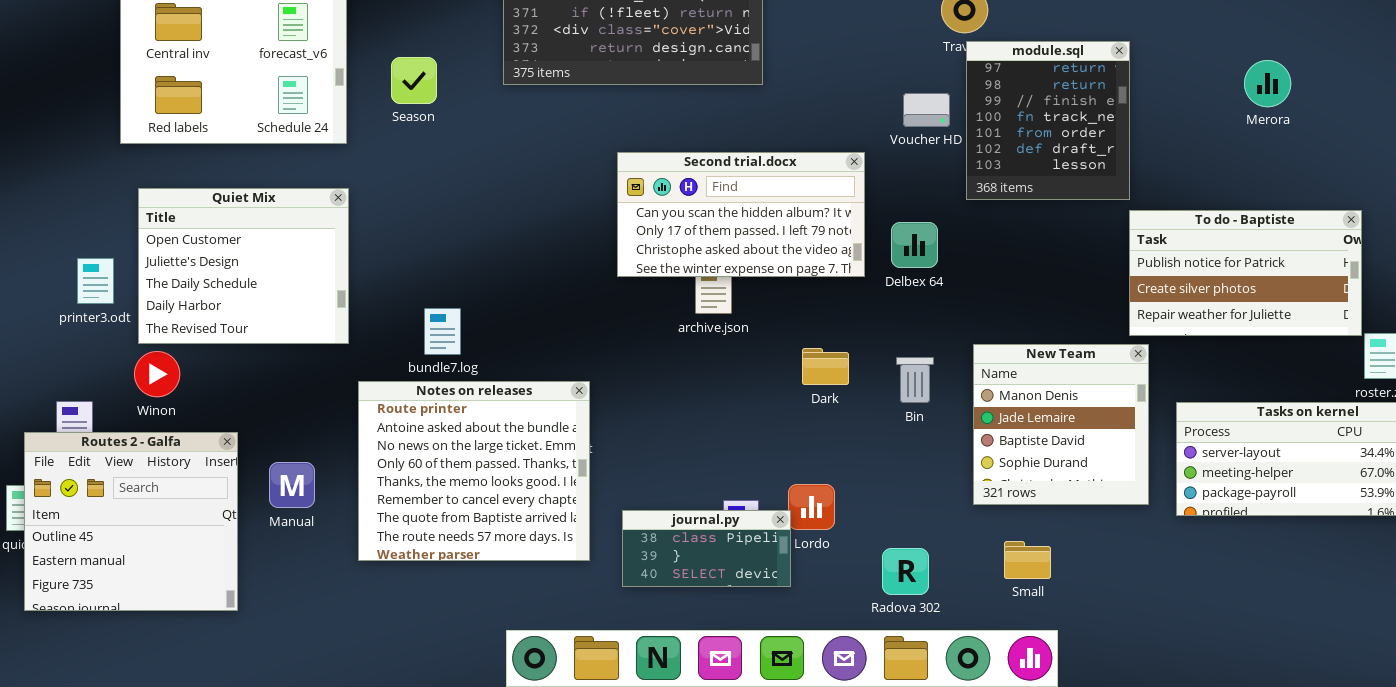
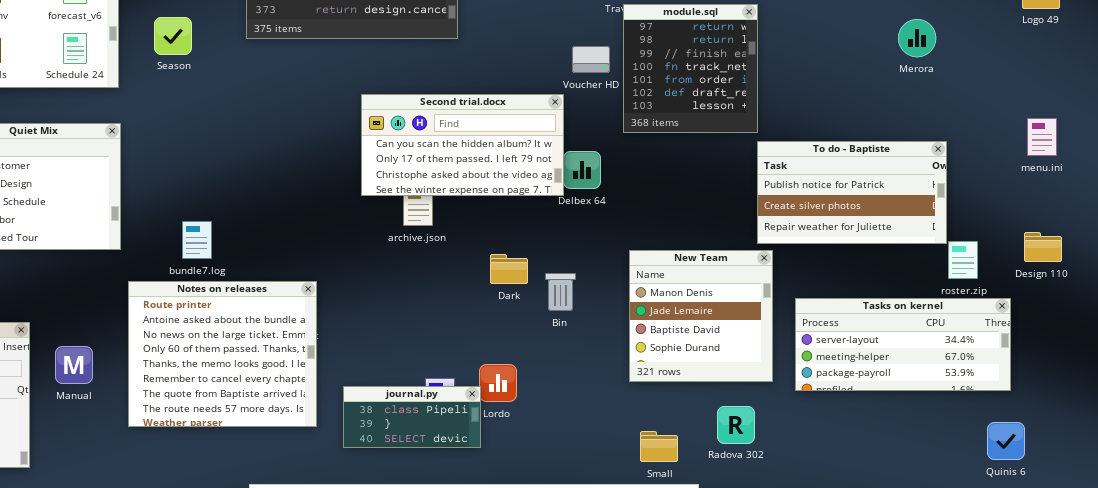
Merora: [1244,60,1291,107] -> [898,19,936,57], moved
Second trial.docx: [617,152,865,277] -> [361,94,564,196], moved
Bin: [896,357,934,403] -> [545,273,576,311], moved
Small: [1004,541,1051,579] -> [640,431,678,462], moved
Radova 302: [882,548,929,595] -> [717,406,755,444], moved

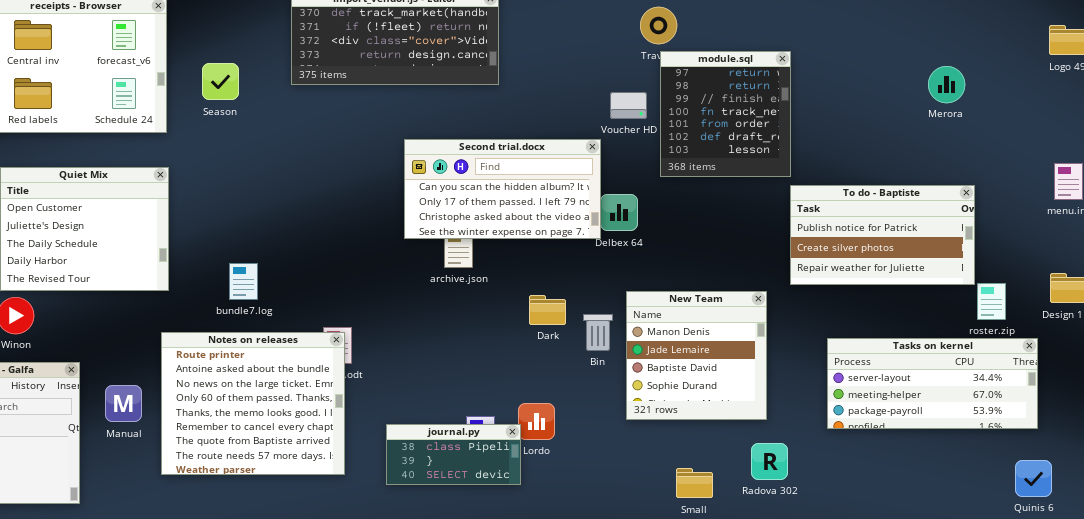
New Team: [629,250,773,382] -> [626,291,767,420], moved
Notes on releases: [128,281,317,427] -> [161,332,345,475], moved

